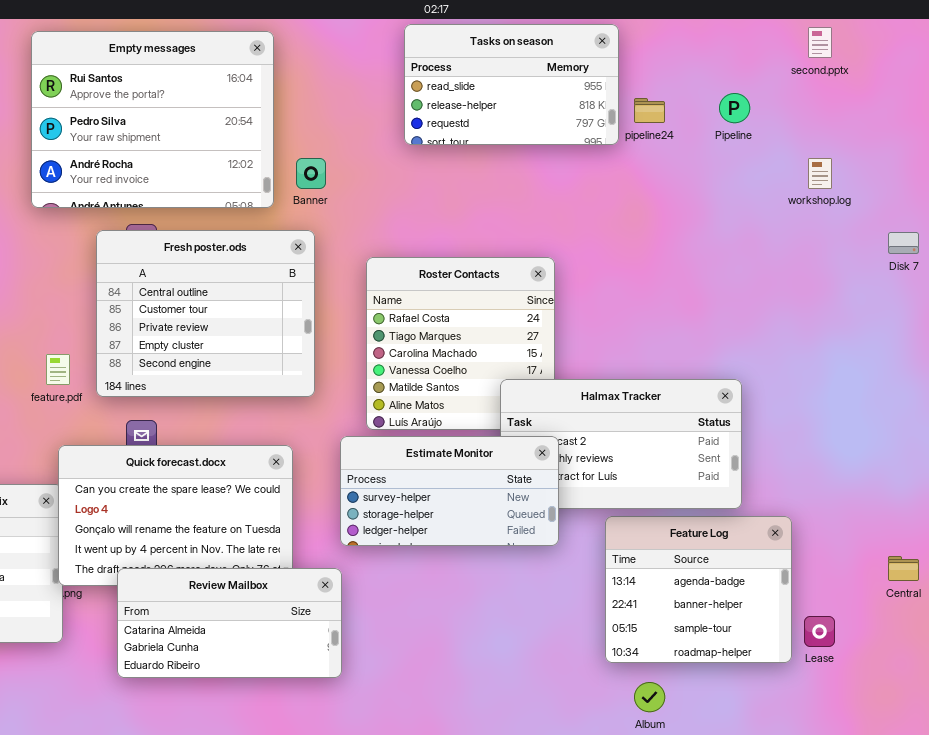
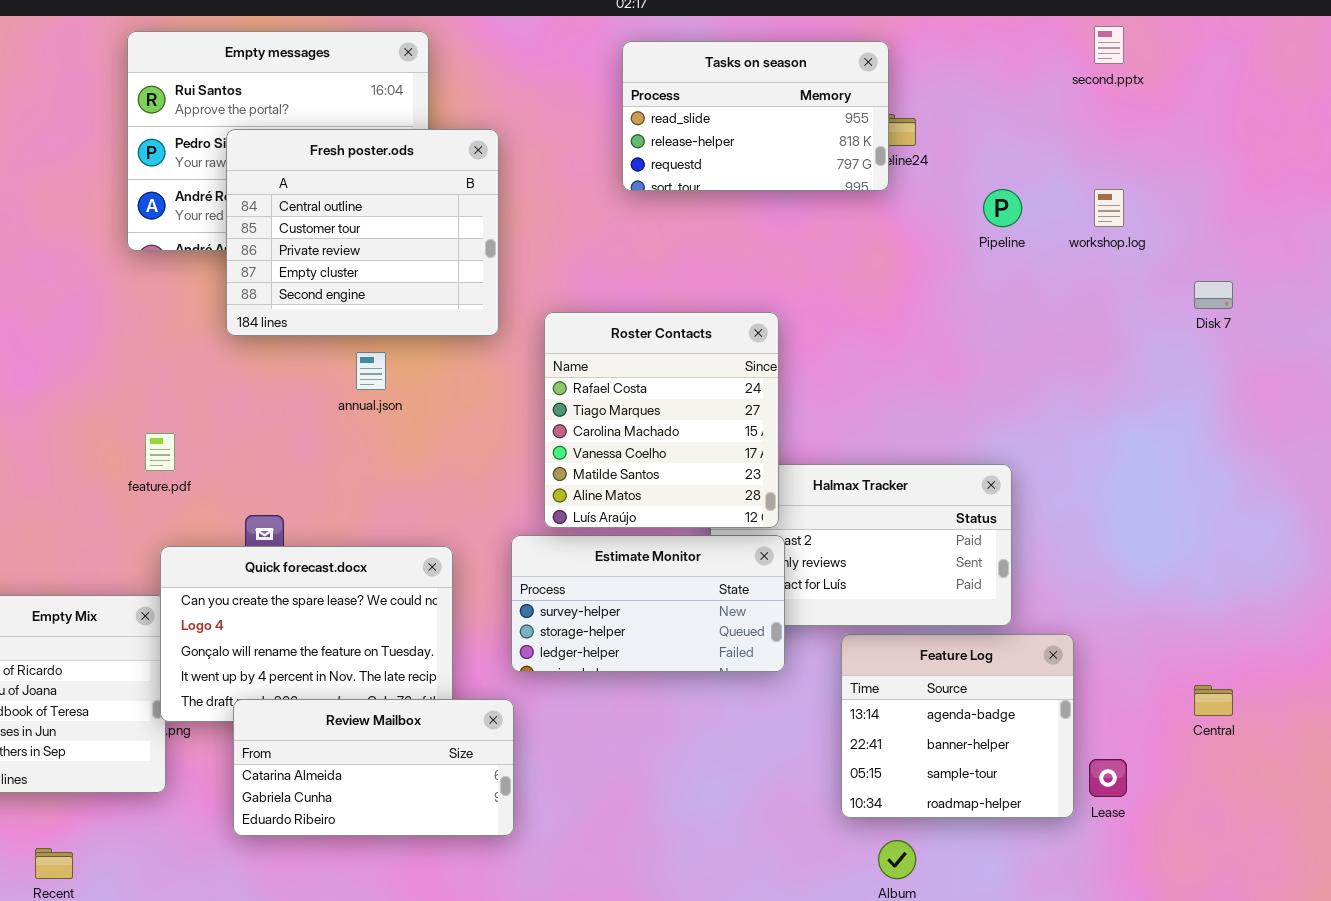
Tasks on season: [404,24,619,145] -> [622,41,889,191], moved
Pipeline: [719,93,750,123] -> [983,189,1022,227], moved
Fresh poster.ods: [96,230,315,397] -> [226,129,499,336], moved
Roster Contacts: [366,257,555,430] -> [544,312,779,528], raised

